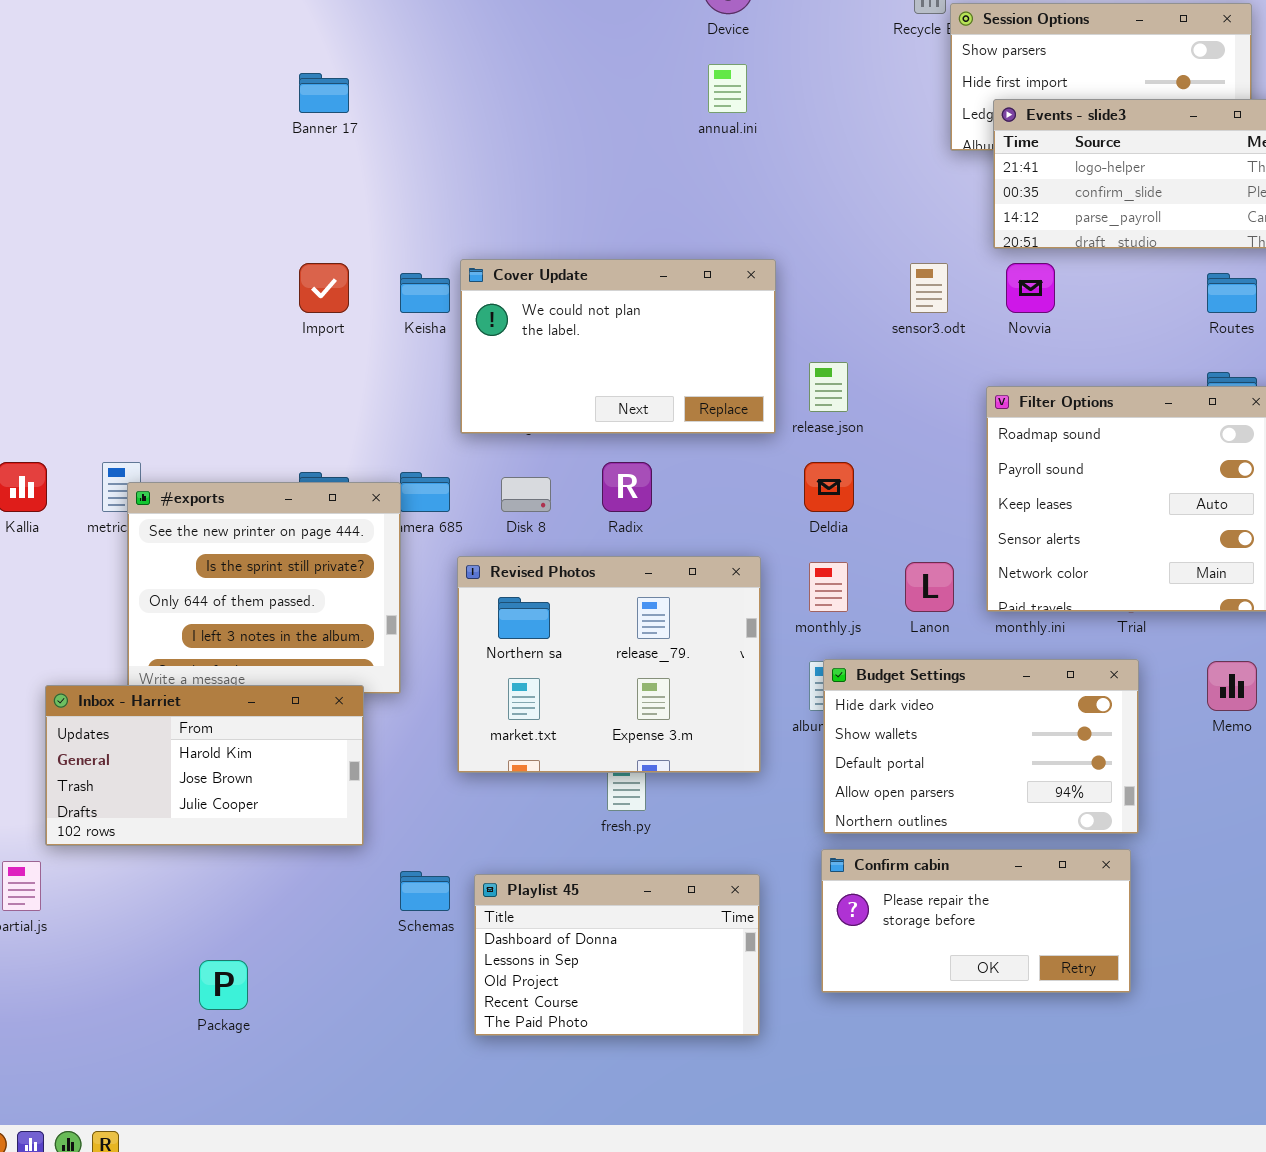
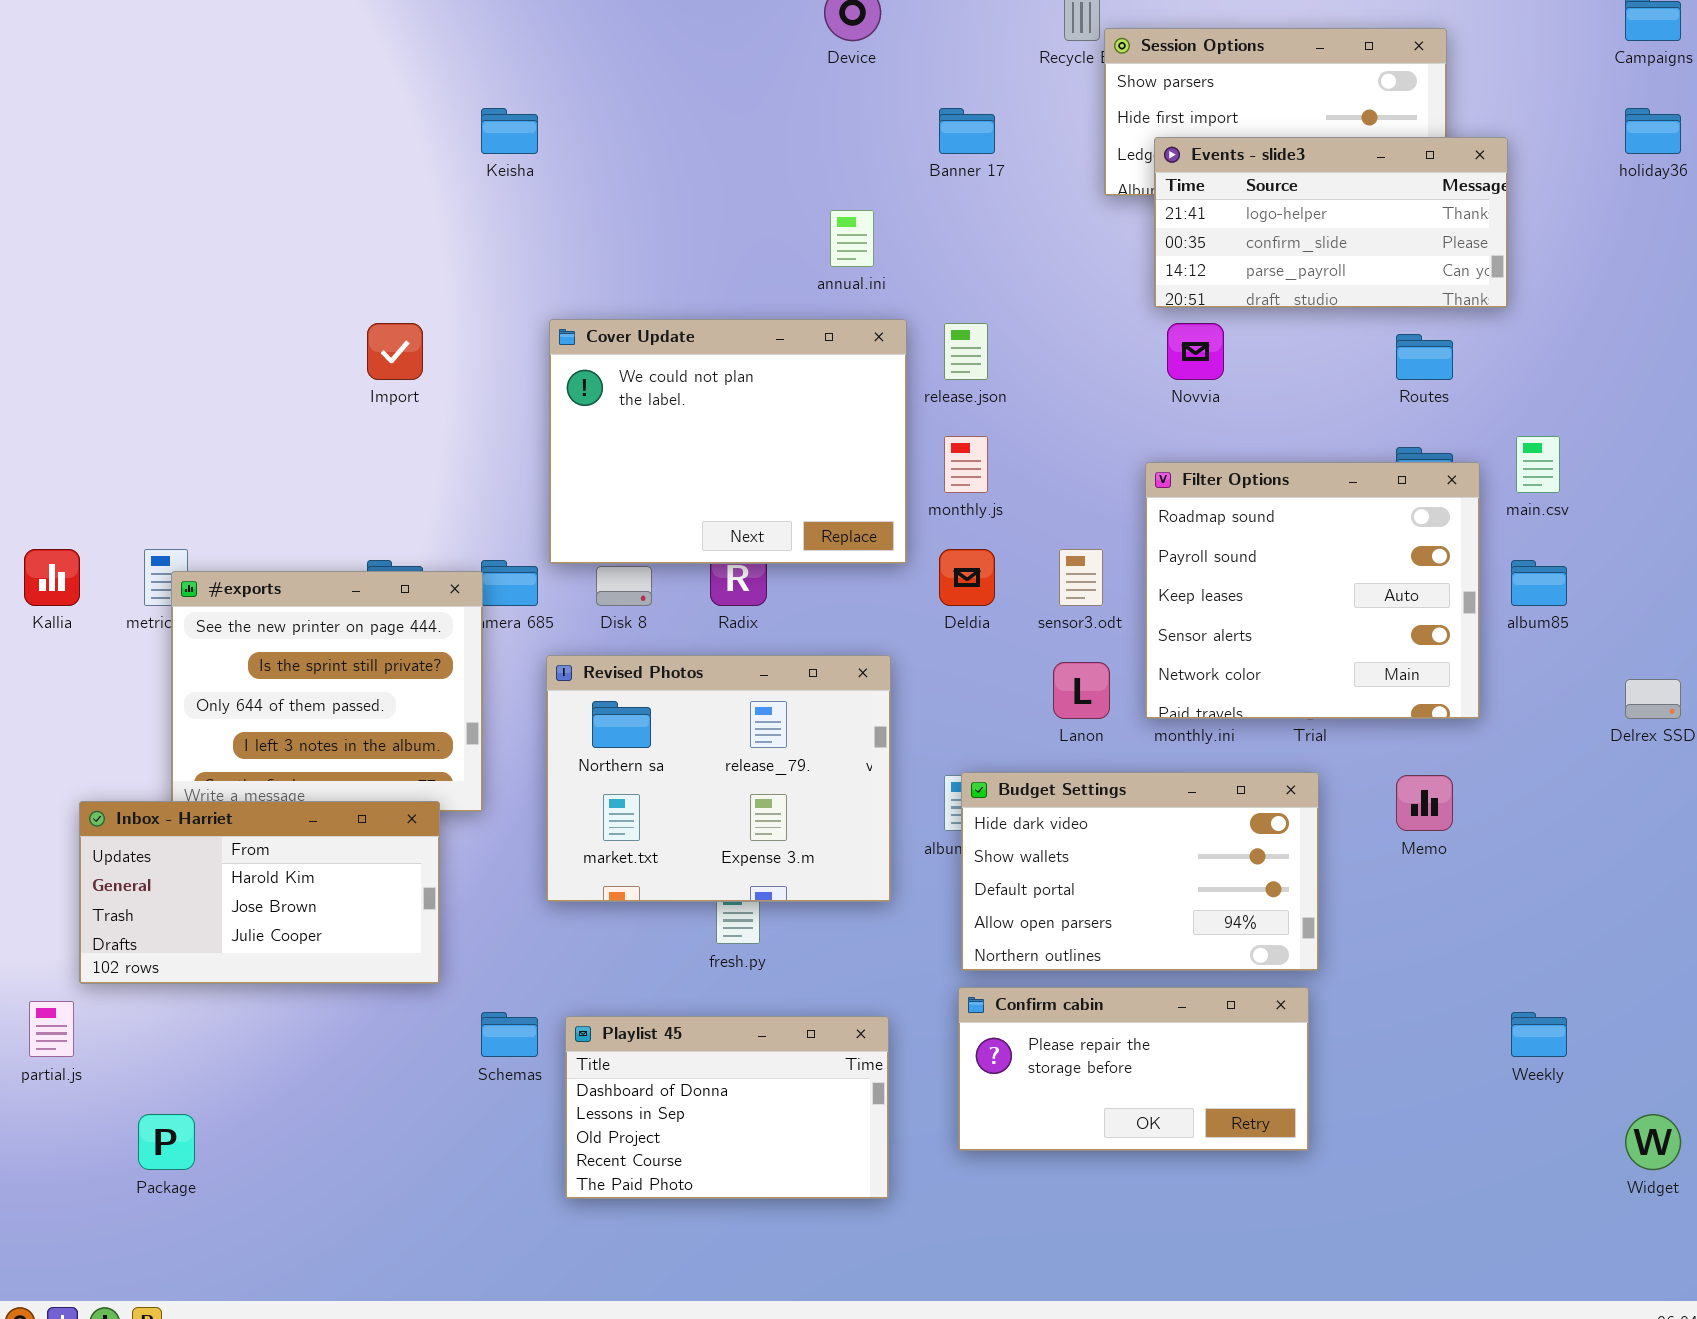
annual.ini: [708,64,747,113] -> [830,210,874,267], moved
Banner 17: [299,73,349,113] -> [939,108,995,154], moved
Cover Update: [460,259,776,434] -> [549,319,907,564], resized
sensor3.odt: [910,263,948,313] -> [1059,549,1103,606], moved
Keisha: [400,273,450,313] -> [481,108,538,154], moved
release.json: [809,362,848,412] -> [944,323,988,380], moved
monthly.js: [809,562,848,612] -> [944,436,988,493], moved
Package: [199,960,248,1010] -> [138,1114,195,1170], moved

